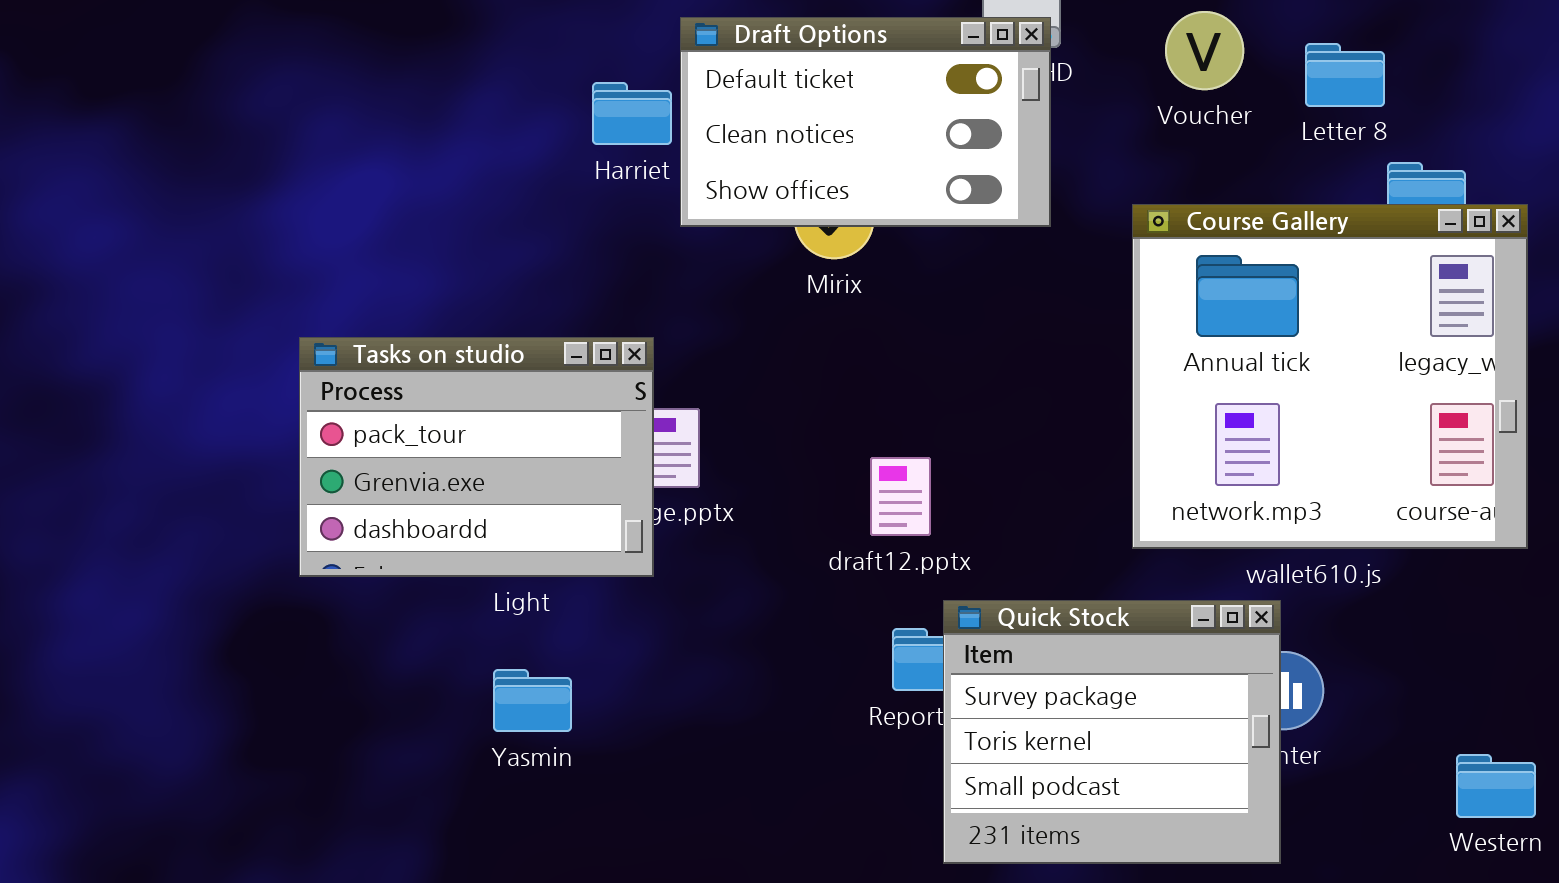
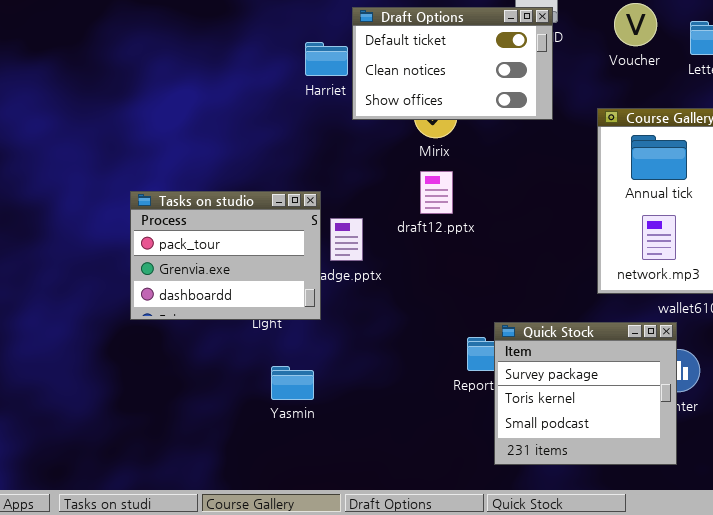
Tasks on studio: [299,337,654,577] -> [130,191,321,320], moved
draft12.pptx: [870,457,931,536] -> [420,171,453,214], moved
Yasmin: [493,669,572,732] -> [271,366,314,400], moved

